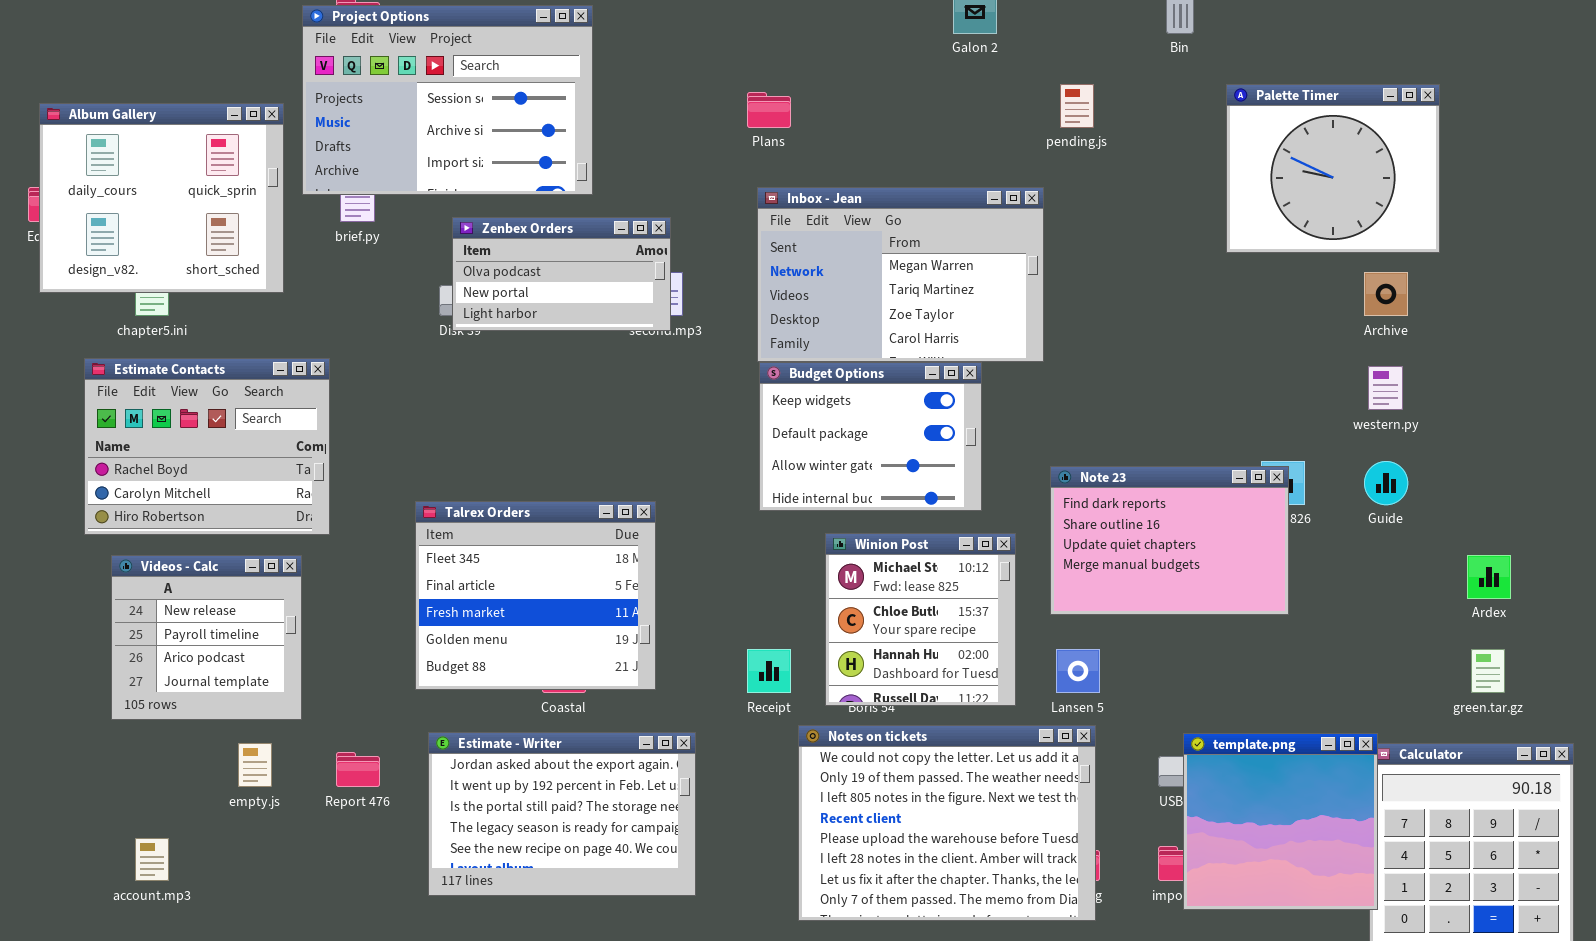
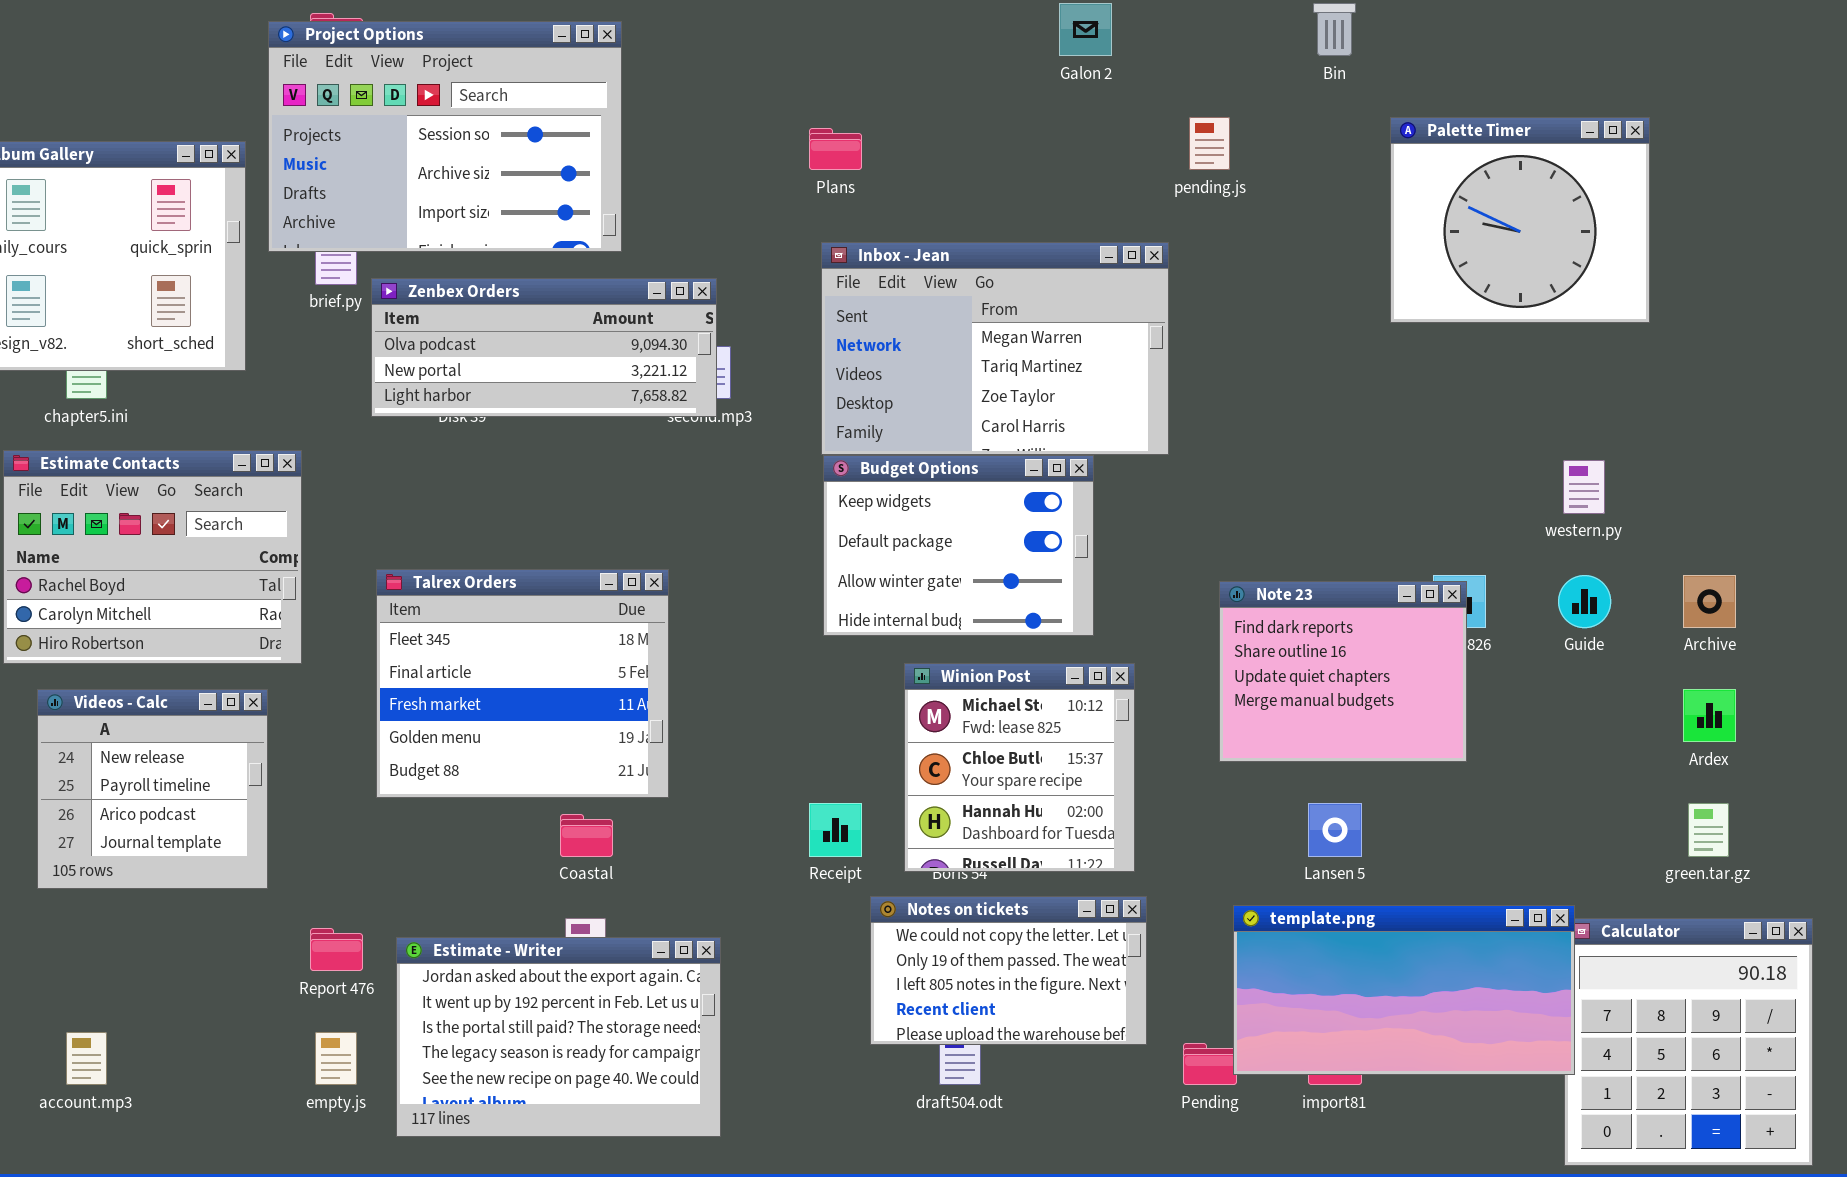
Zenbex Orders: [452,217,671,331] -> [371,278,717,417], resized
Archive: [1364,272,1408,316] -> [1683,575,1736,628], moved
Note 23: [1050,466,1289,615] -> [1219,581,1467,762], resized
Talrex Orders: [415,501,656,690] -> [376,569,669,798], moved
Lansen 5: [1056,649,1100,693] -> [1308,803,1362,857], moved
Notes on tickets: [798,725,1096,921] -> [870,896,1147,1045], resized
Estimate - Writer: [428,732,696,896] -> [396,937,721,1137], moved
template.png: [1183,733,1378,910] -> [1233,905,1575,1075], resized
empty.js: [238,743,272,787] -> [315,1032,357,1085], moved

